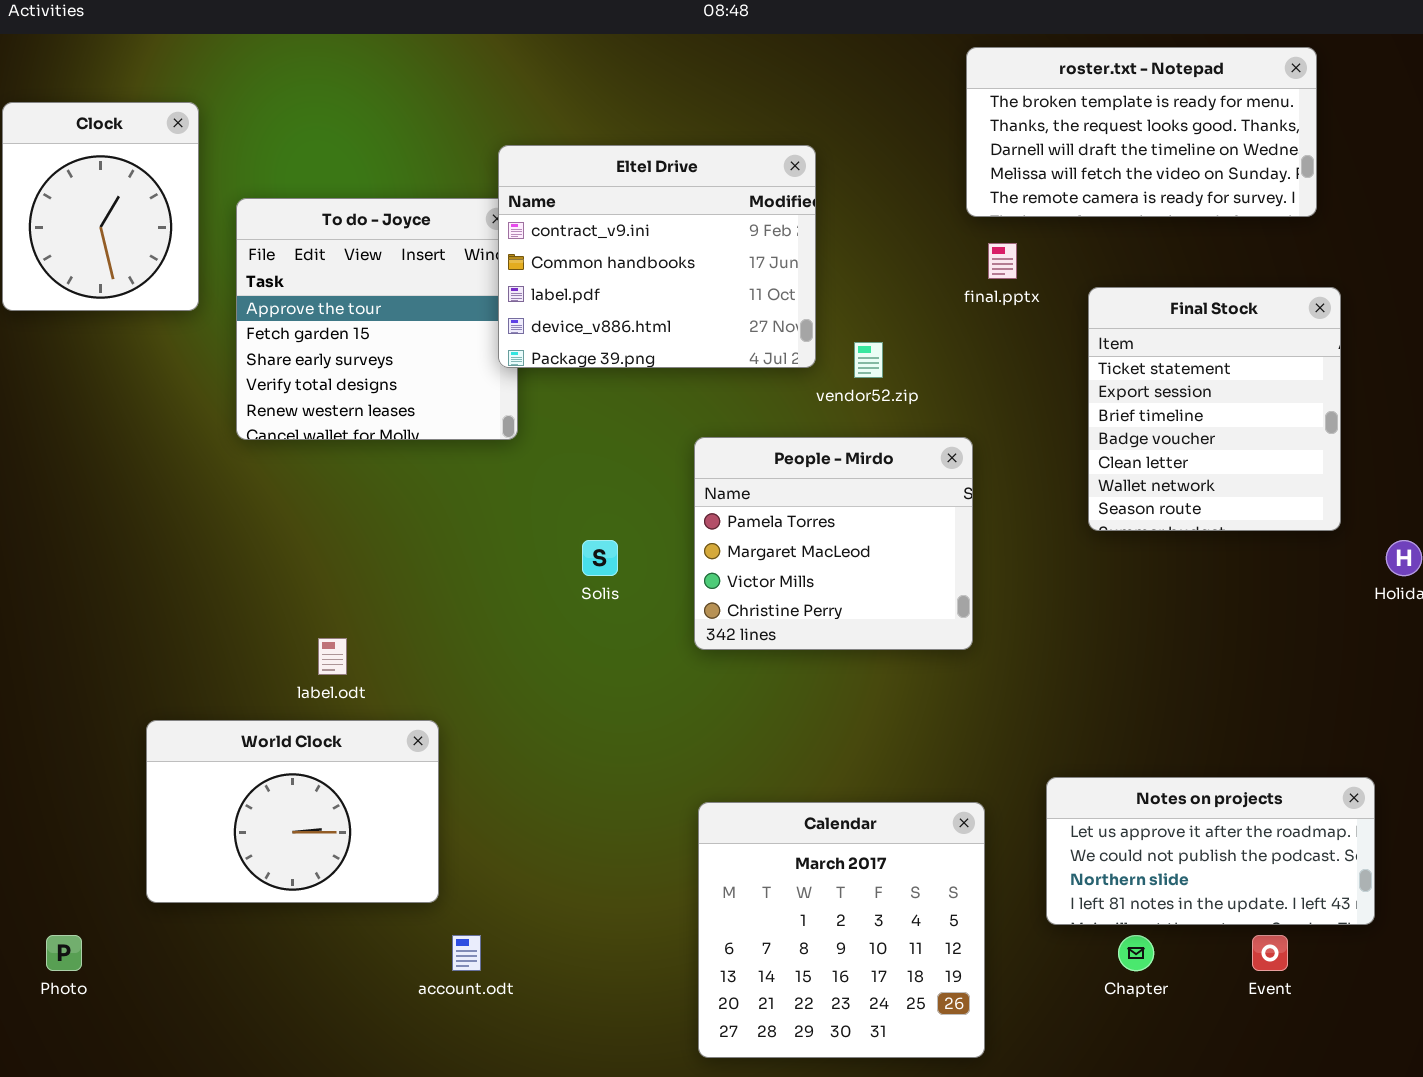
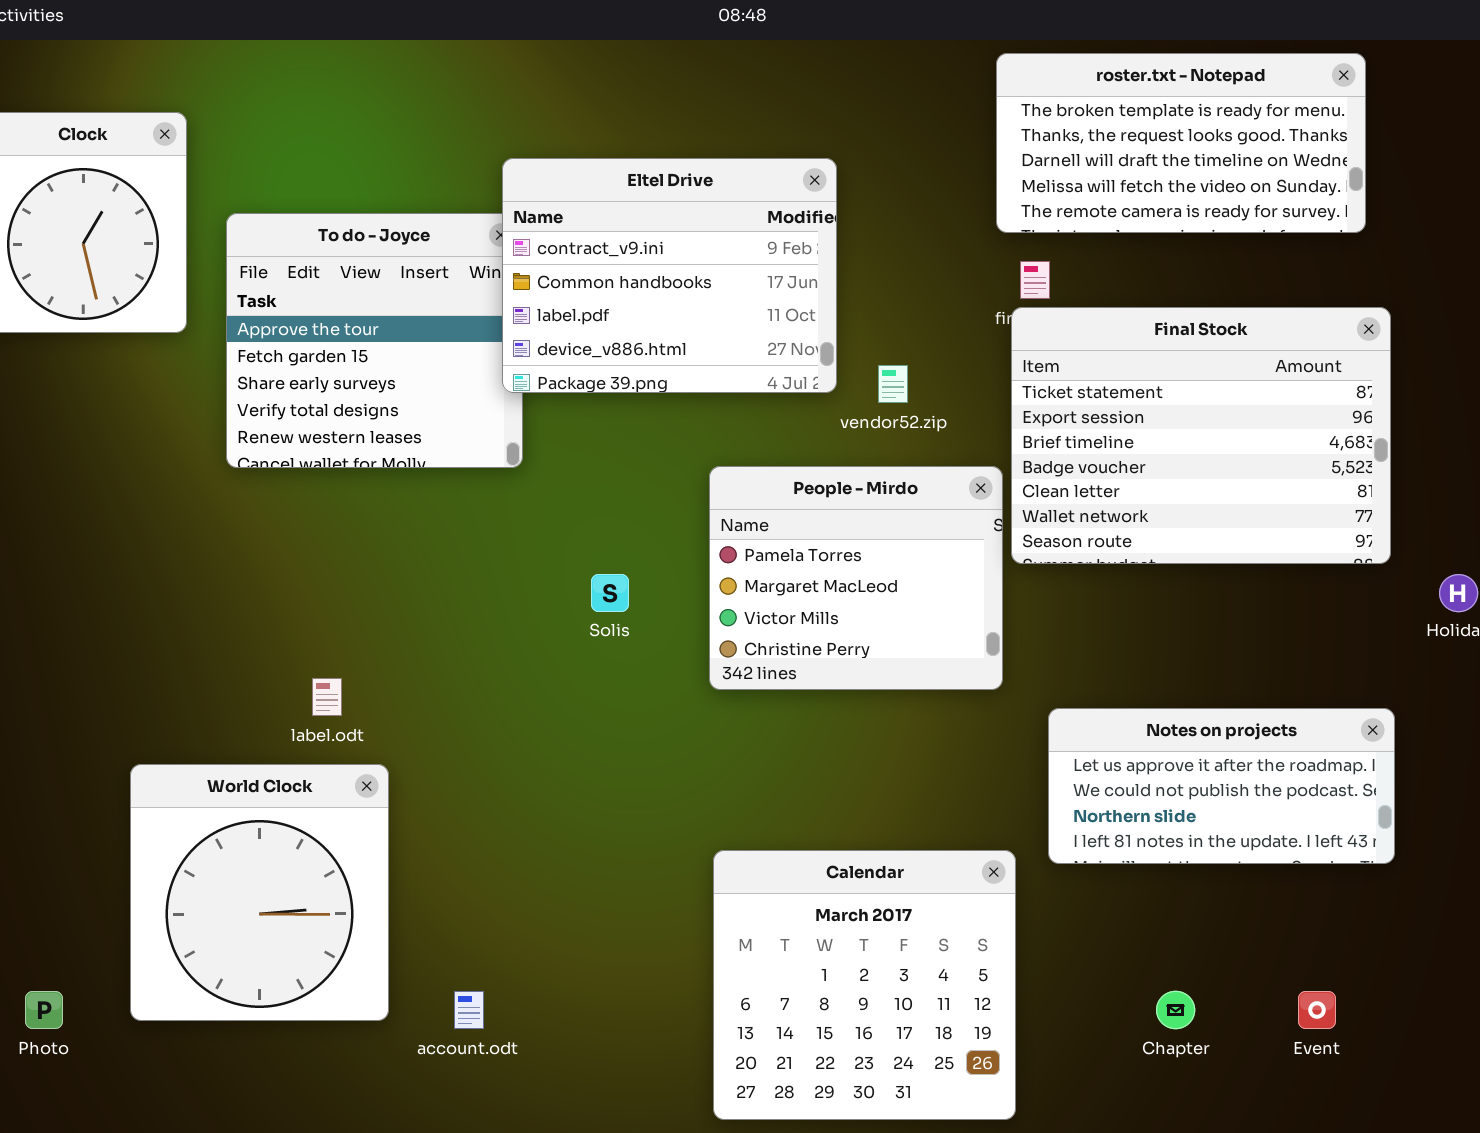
Final Stock: [1088,287,1341,531] -> [1011,307,1391,564], resized
World Clock: [146,720,439,903] -> [130,764,389,1021], resized
Notes on projects: [1046,777,1375,925] -> [1048,708,1395,864], moved

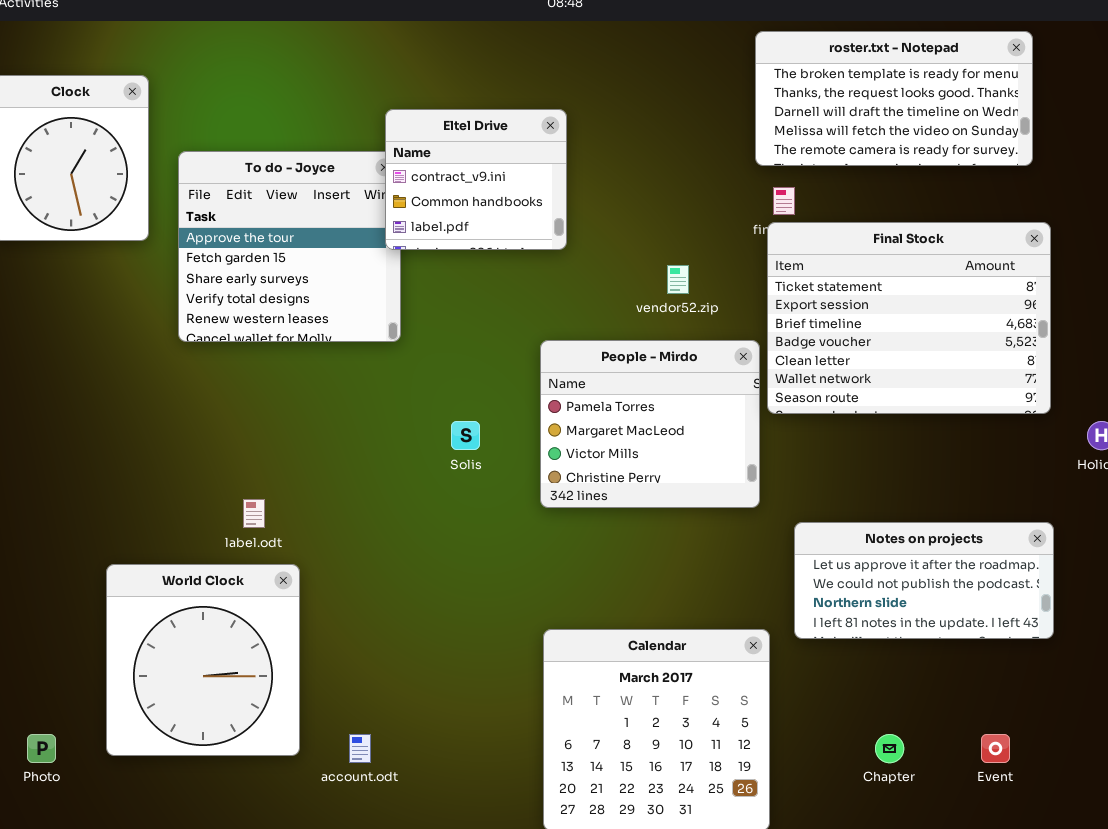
Eltel Drive: [502,158,837,393] -> [385,109,567,250], resized

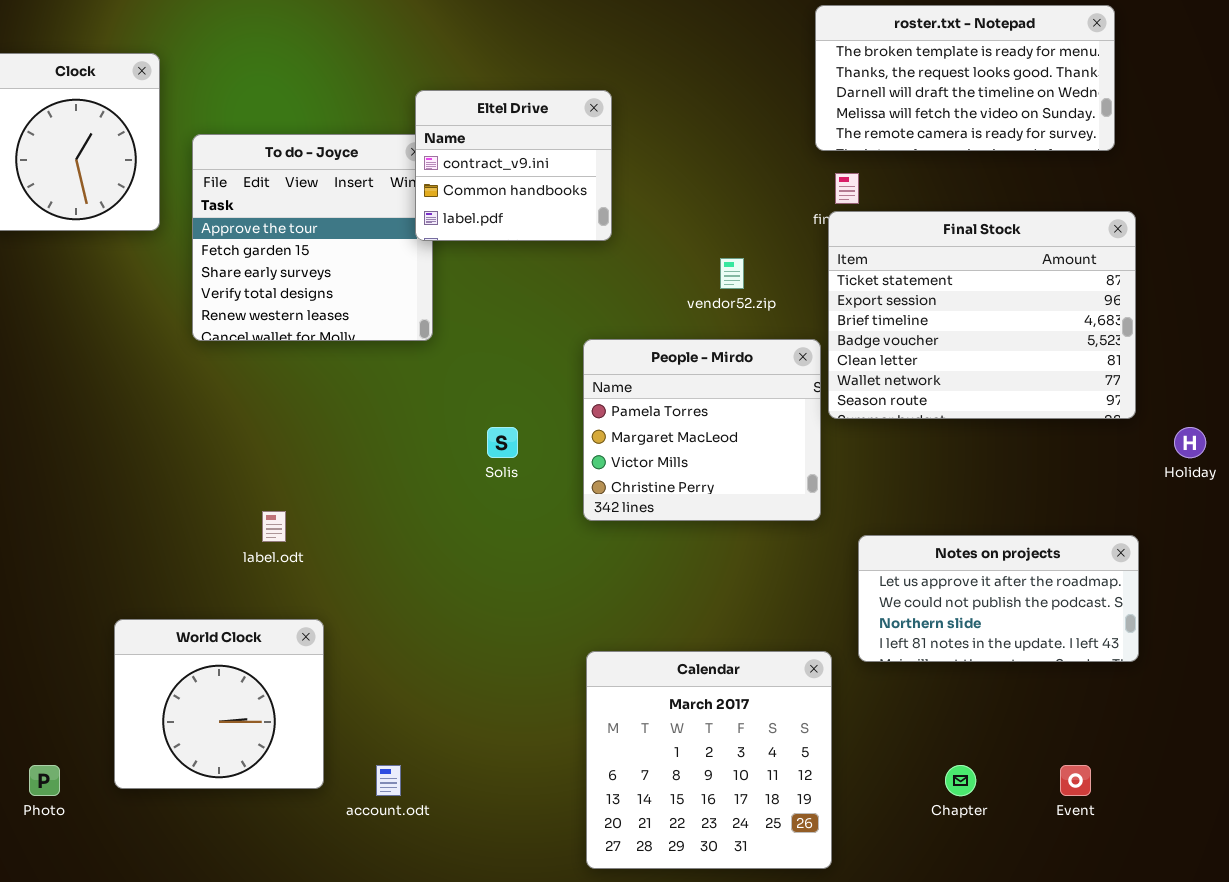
World Clock: [106,564,300,756] -> [114,619,324,789], resized

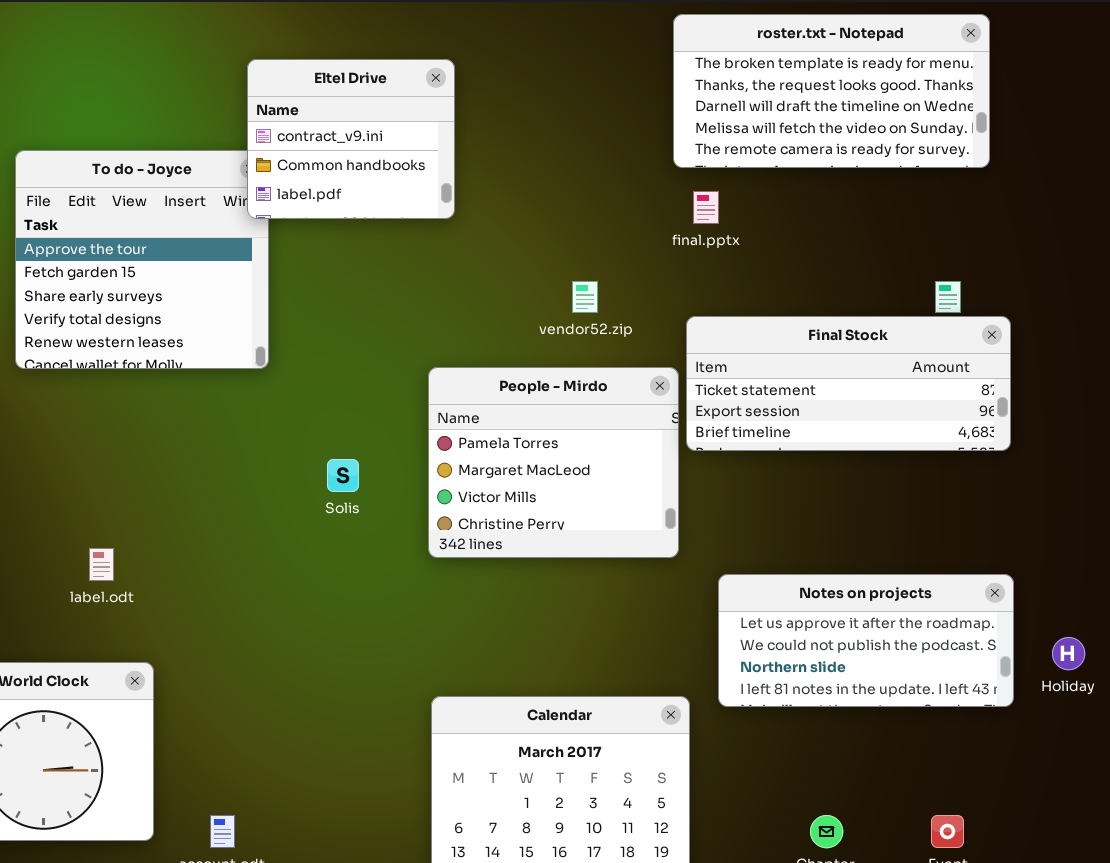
Eltel Drive: [415,90,612,241] -> [247,59,455,219], moved
Final Stock: [828,211,1136,419] -> [686,316,1011,451], resized
Holiday: [1174,427,1206,458] -> [1052,637,1085,670], moved

